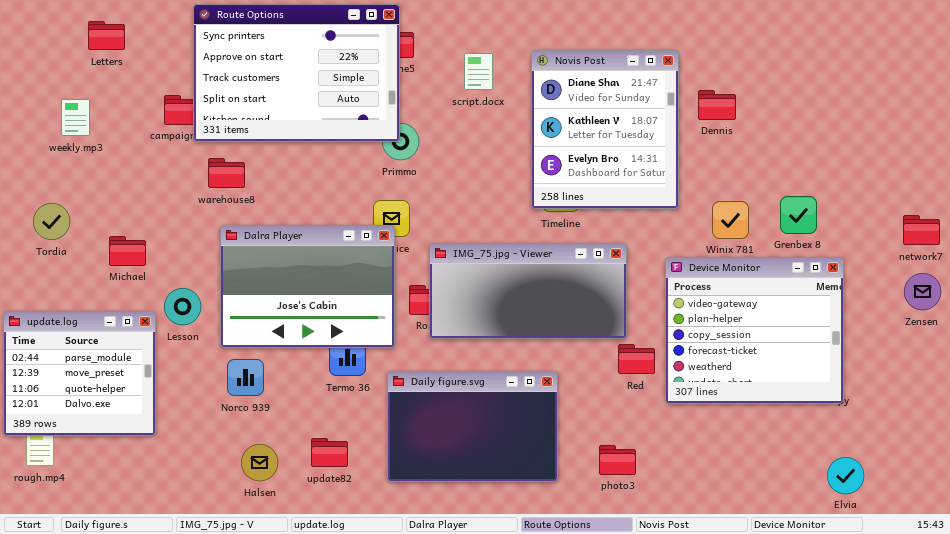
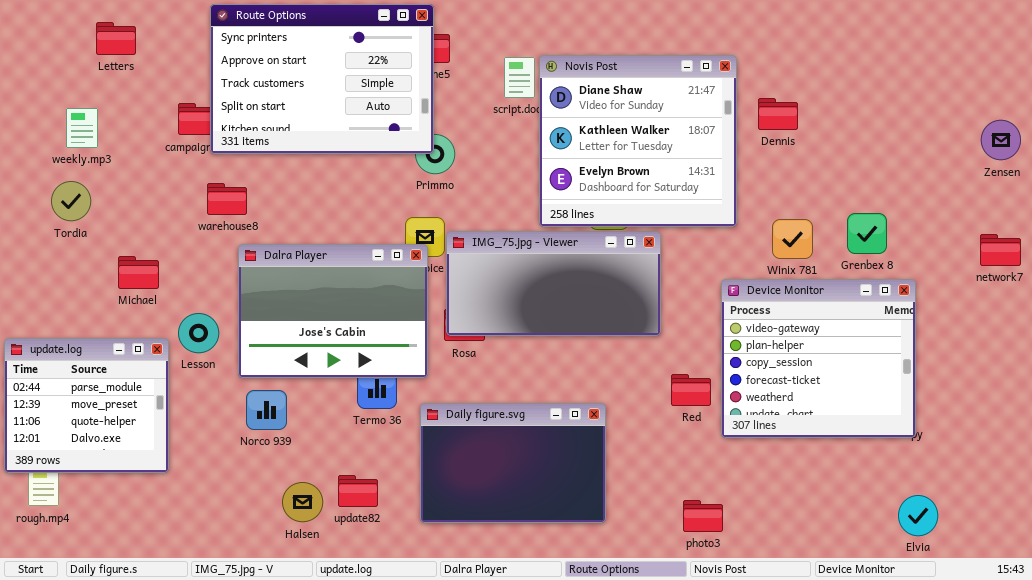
Novis Post: [531,50,679,209] -> [539,55,737,227], resized
warehouse8: [208,158,245,188] -> [207,183,247,215], moved
Tordia: [33,203,70,240] -> [51,181,91,221], moved
IMG_75.jpg - Viewer: [429,243,627,339] -> [446,231,661,336], moved
Zensen: [904,273,941,310] -> [981,120,1021,160], moved
Halsen: [241,444,278,481] -> [282,482,323,522], moved
photo3: [599,445,636,475] -> [683,500,723,532], moved

